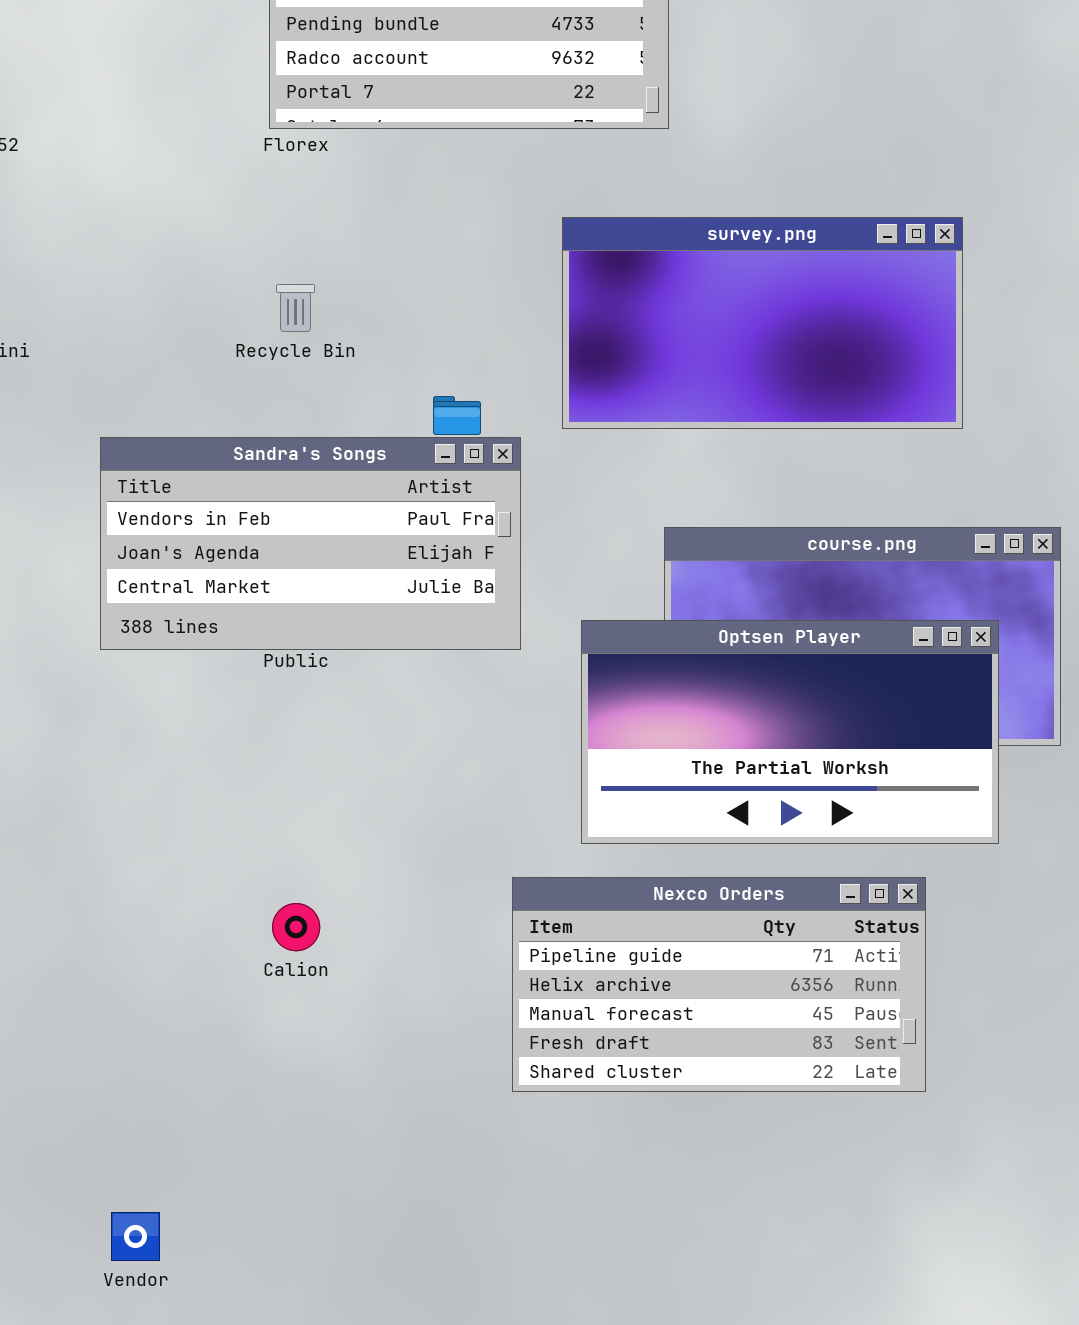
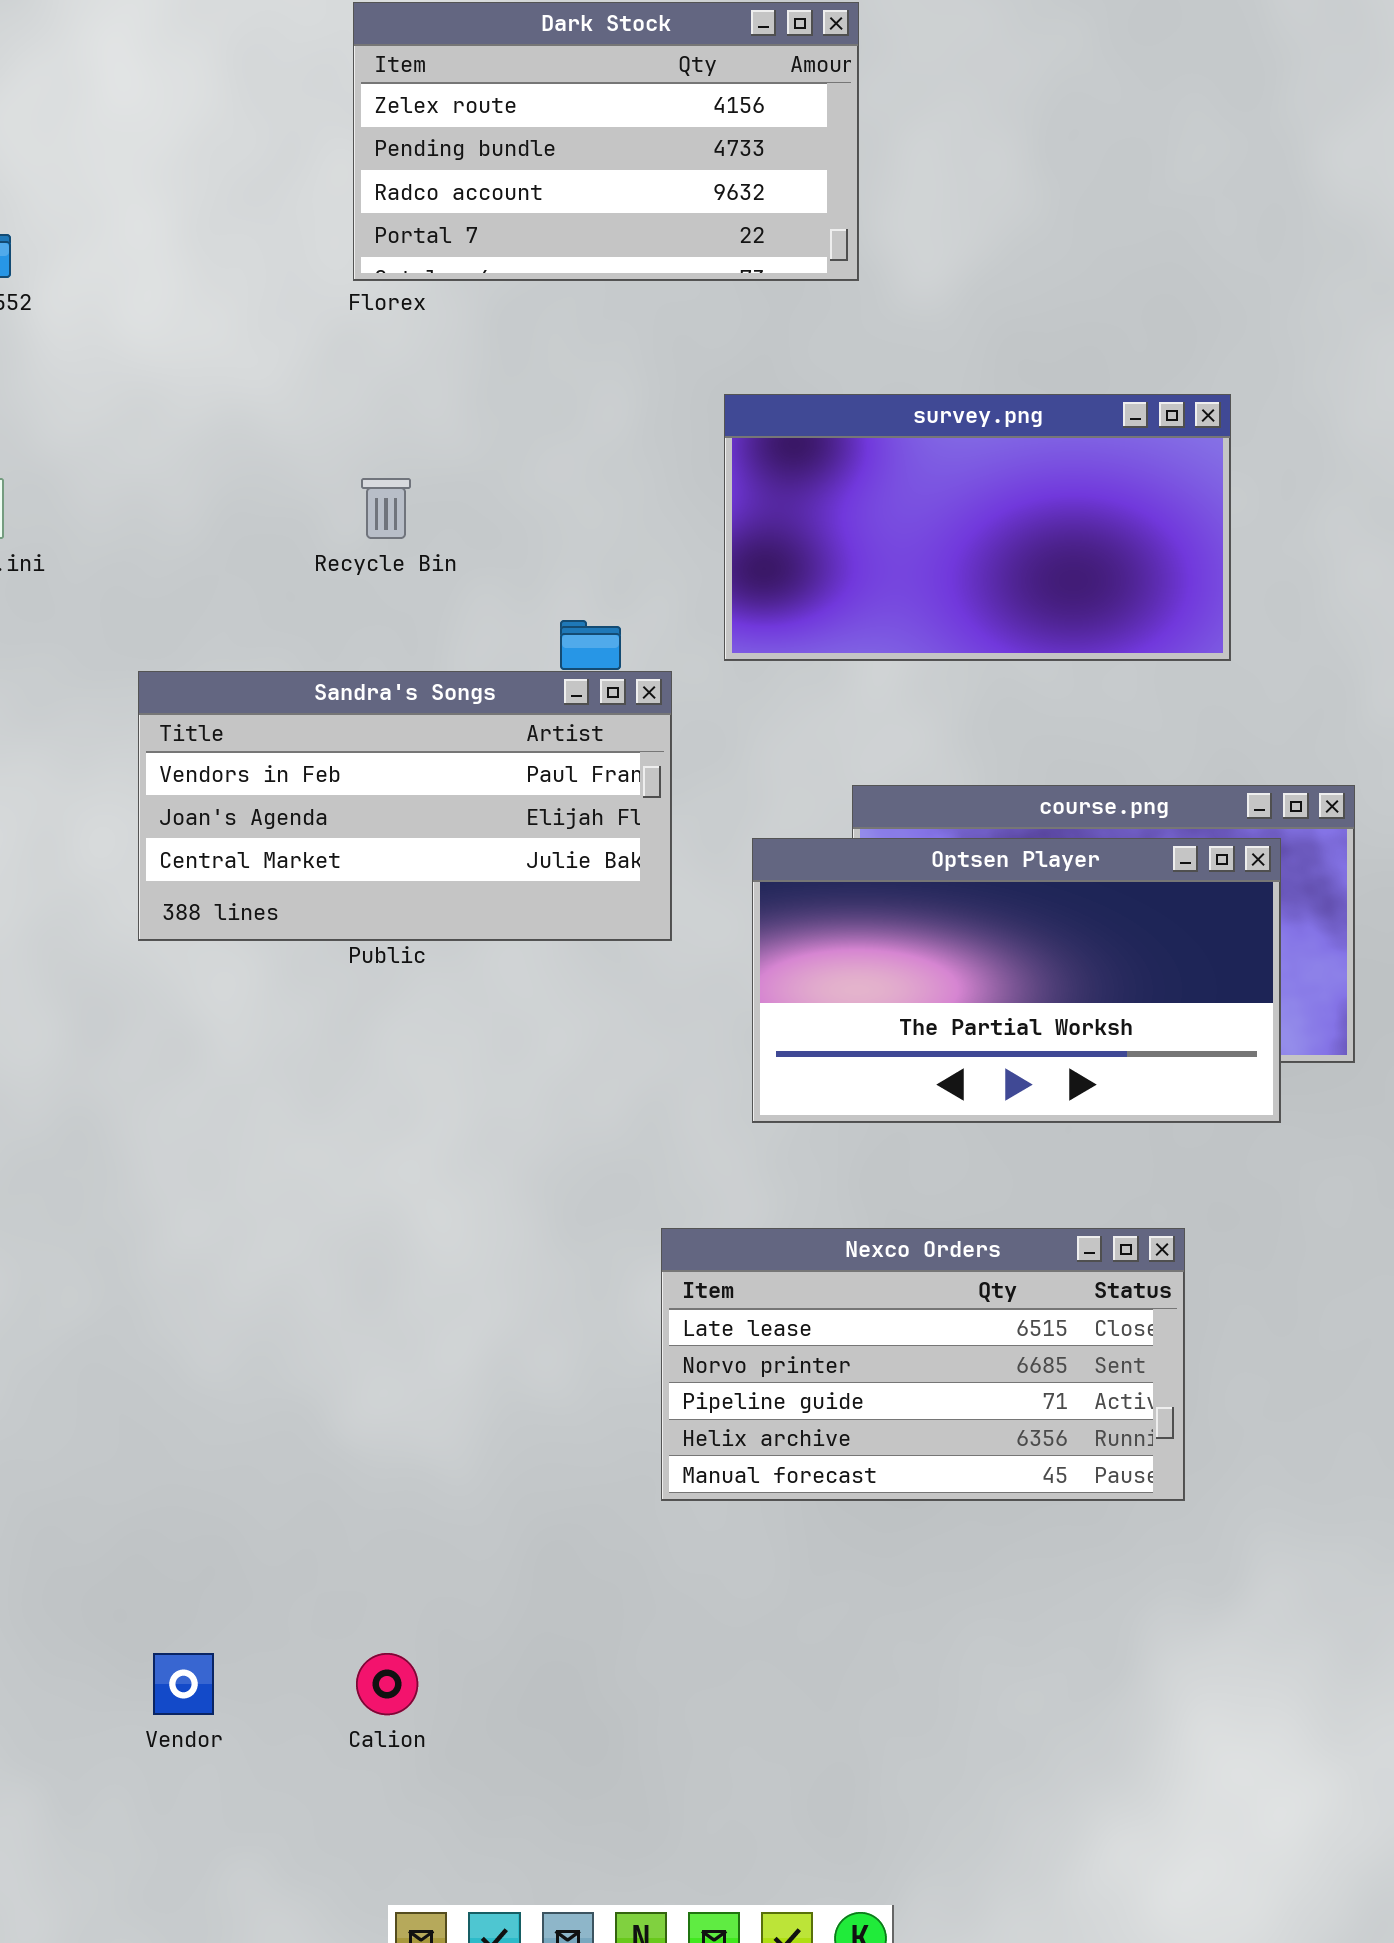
Optsen Player: [581,620,999,844] -> [752,838,1281,1123], moved
Nexco Orders: [512,877,926,1092] -> [661,1228,1185,1501], scrolled up 2 rows
Calion: [272,903,320,951] -> [356,1653,418,1715], moved

